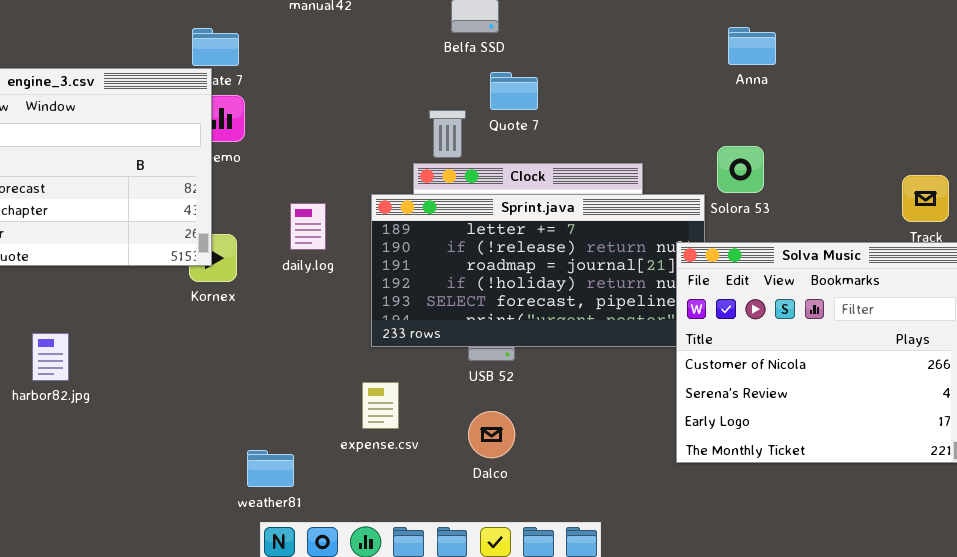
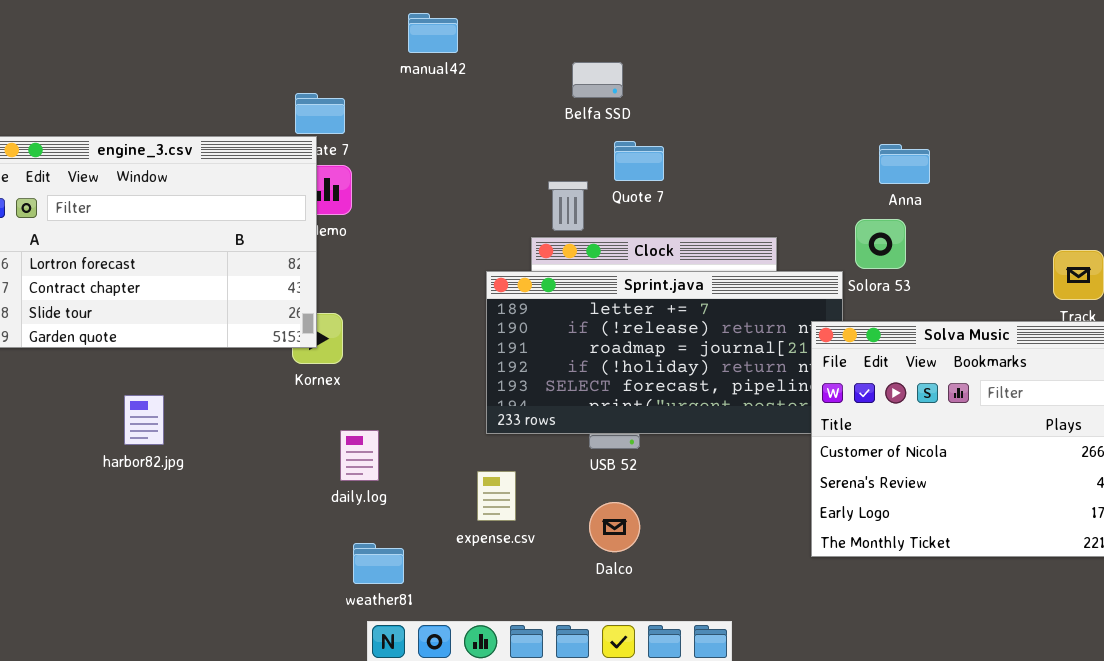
Anna: [728,27,776,65] -> [879,144,930,184], moved
daily.log: [290,203,326,250] -> [340,430,379,481], moved
harbor82.jpg: [32,333,69,381] -> [124,395,164,445], moved

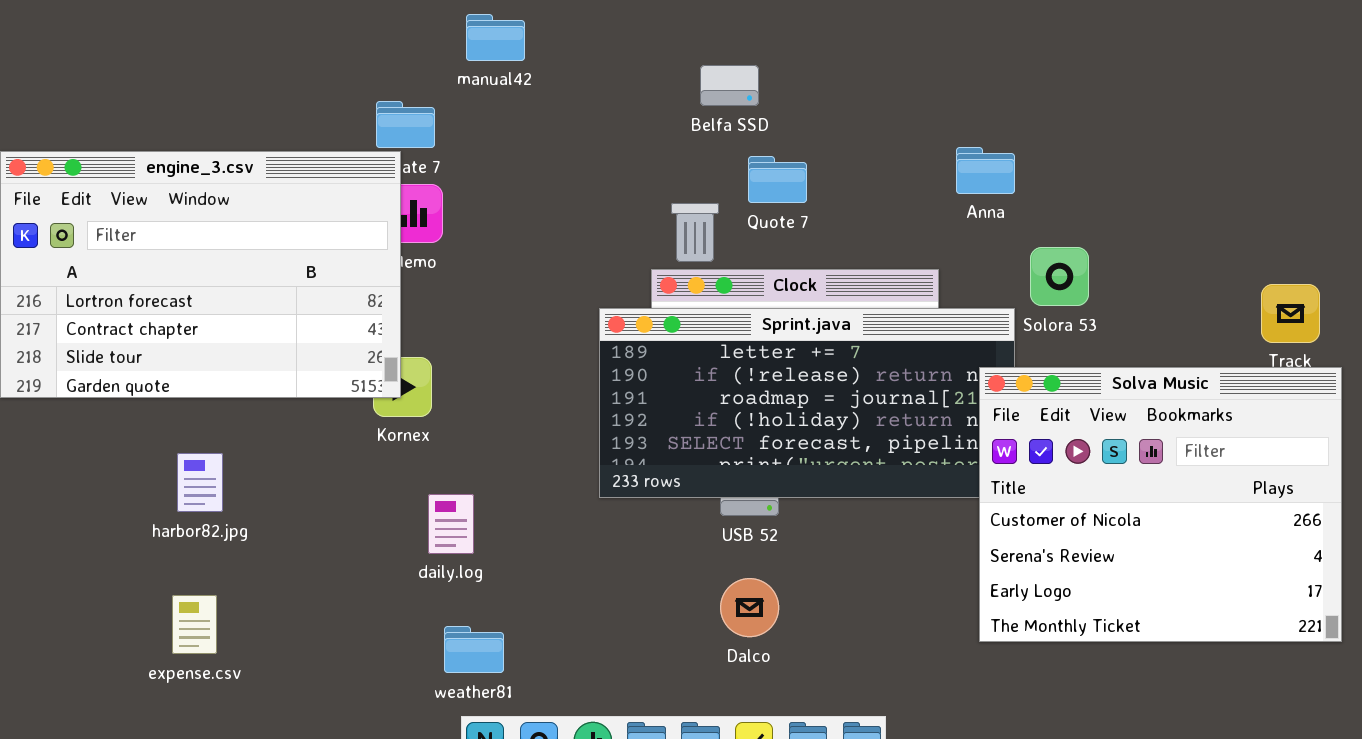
manual42: [408,13,458,53] -> [466,14,525,61], moved
Anna: [879,144,930,184] -> [956,147,1015,194], moved
expense.csv: [477,471,516,521] -> [172,595,217,654], moved

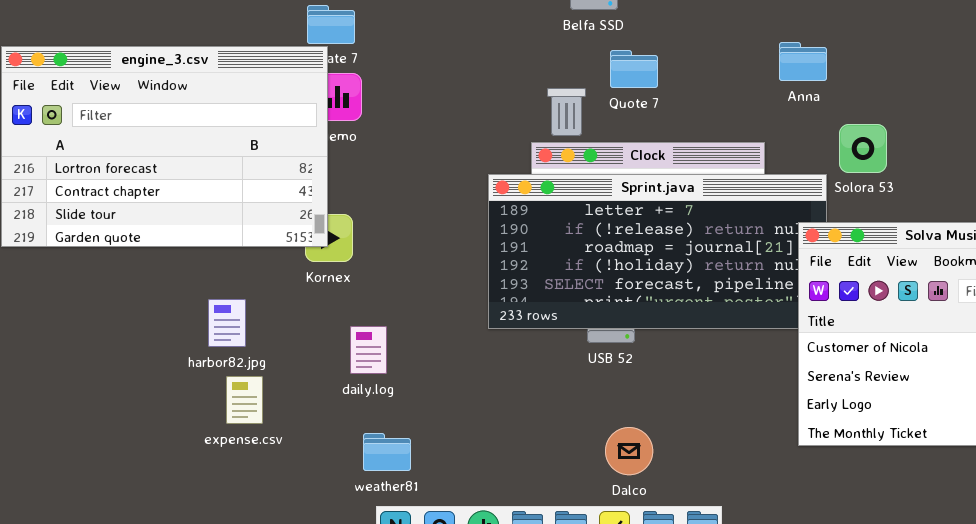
harbor82.jpg: [177,453,223,512] -> [208,299,246,347], moved
Dalco: [720,578,779,637] -> [605,427,653,475], moved
expense.csv: [172,595,217,654] -> [226,376,263,424], moved

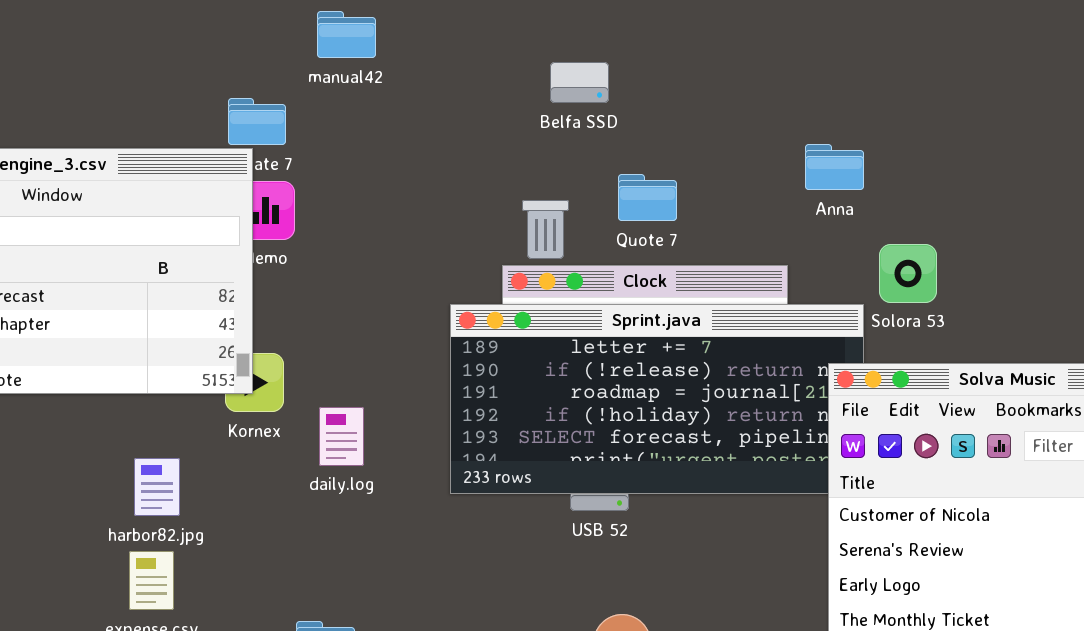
Quote 7: [610,50,658,88] -> [618,174,677,221], moved
harbor82.jpg: [208,299,246,347] -> [134,458,180,516], moved
daily.log: [350,326,387,374] -> [319,407,364,466], moved

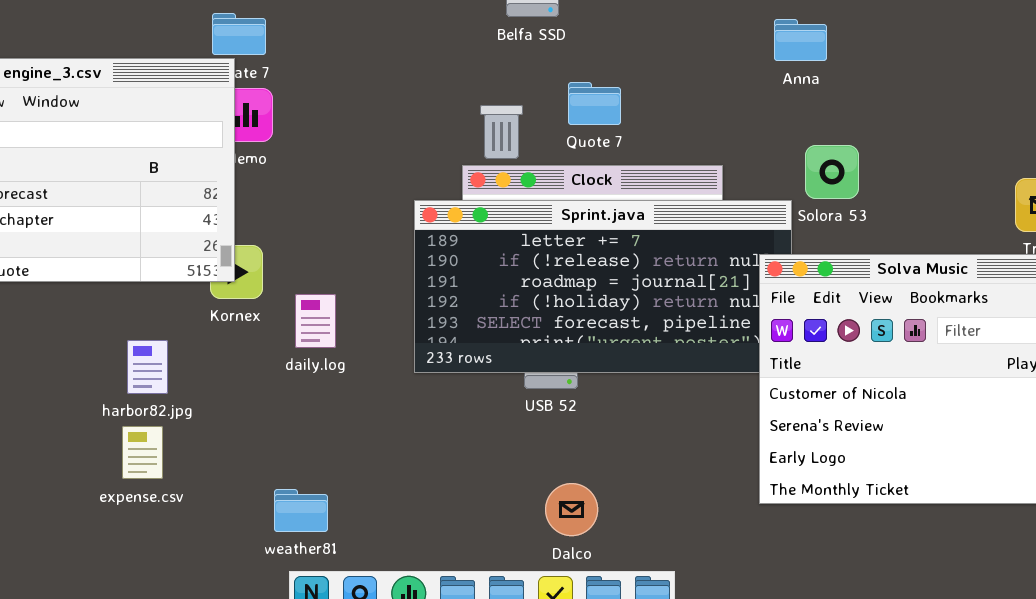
Anna: [805,144,864,190] -> [774,19,827,61], moved

